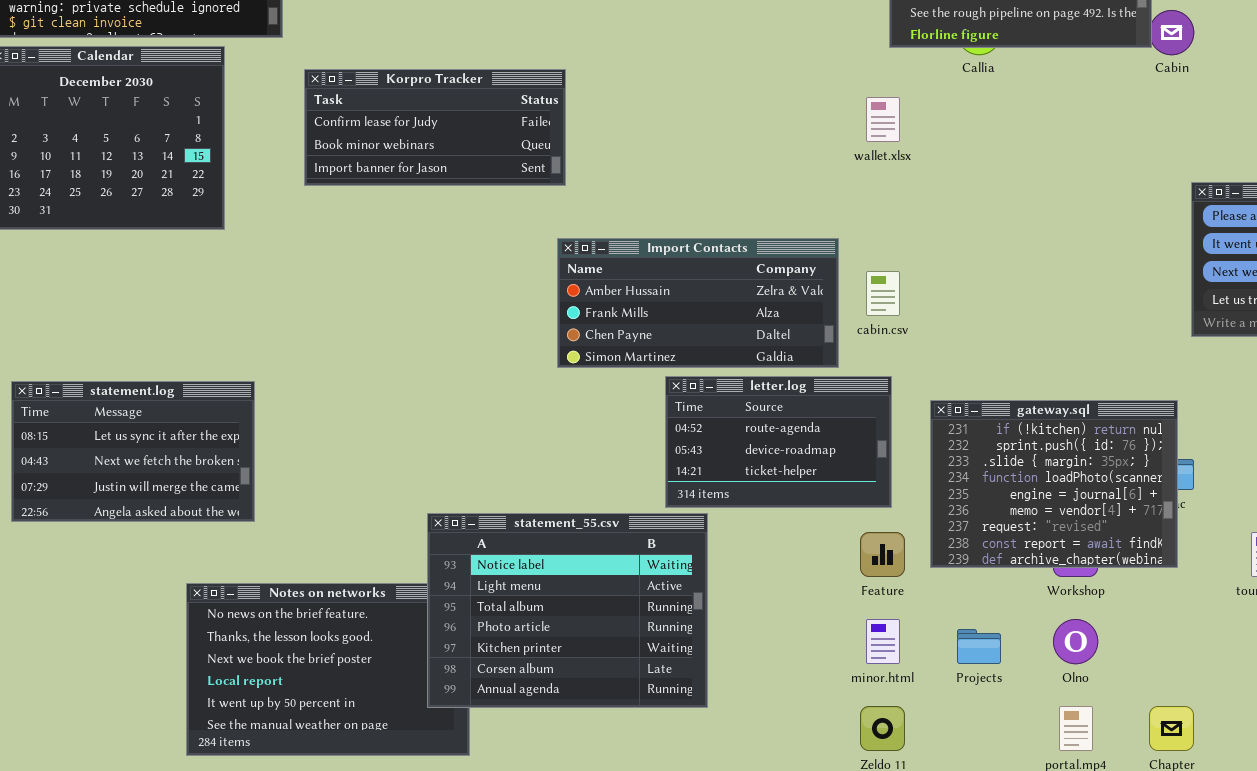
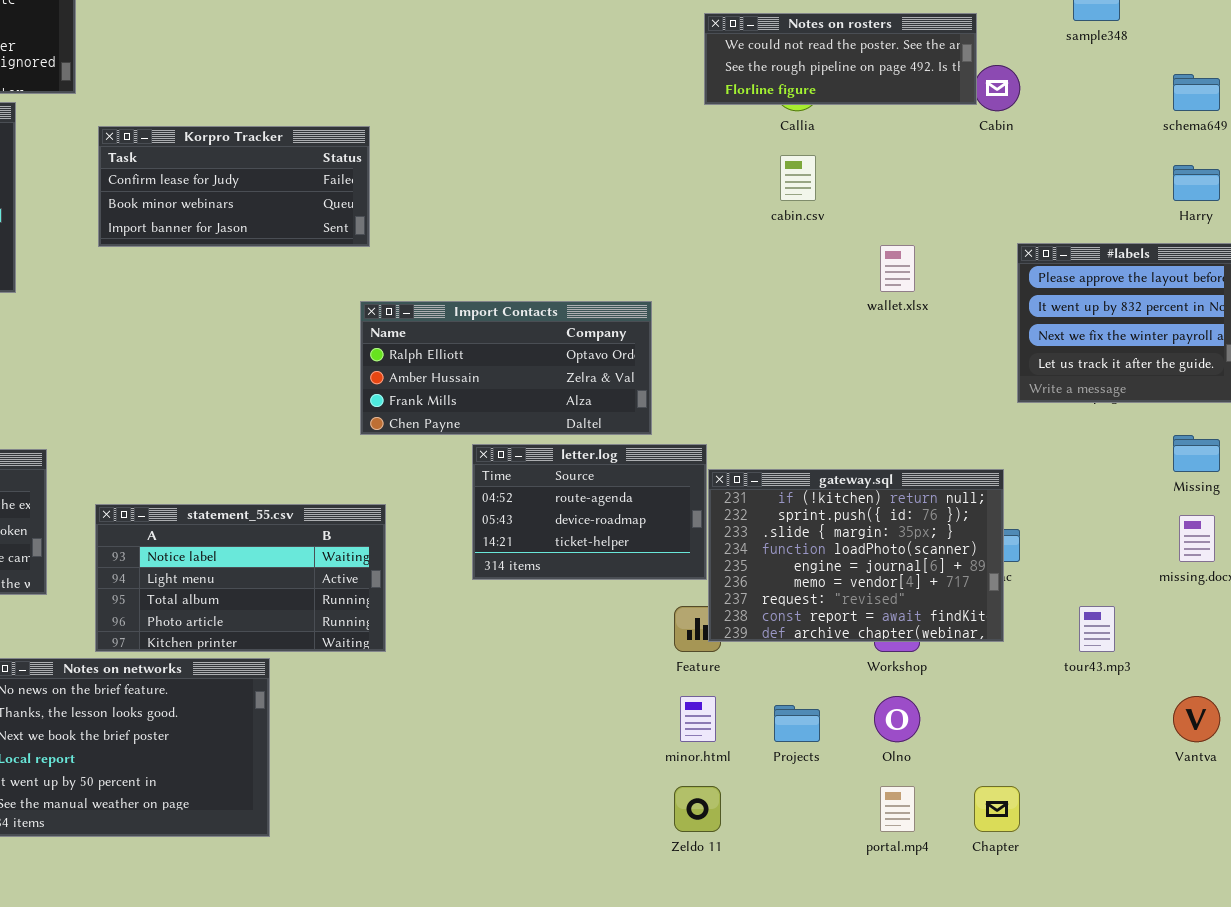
wallet.xlsx: [866,97,900,142] -> [880,245,915,292], moved
Import Contacts: [557,238,839,368] -> [360,301,652,435], scrolled up 1 row
cabin.csv: [866,271,900,316] -> [780,155,816,201], moved
gateway.sql: [930,400,1178,568] -> [708,469,1004,642], resized
statement_55.csv: [427,513,708,708] -> [95,504,386,652], moved, resized

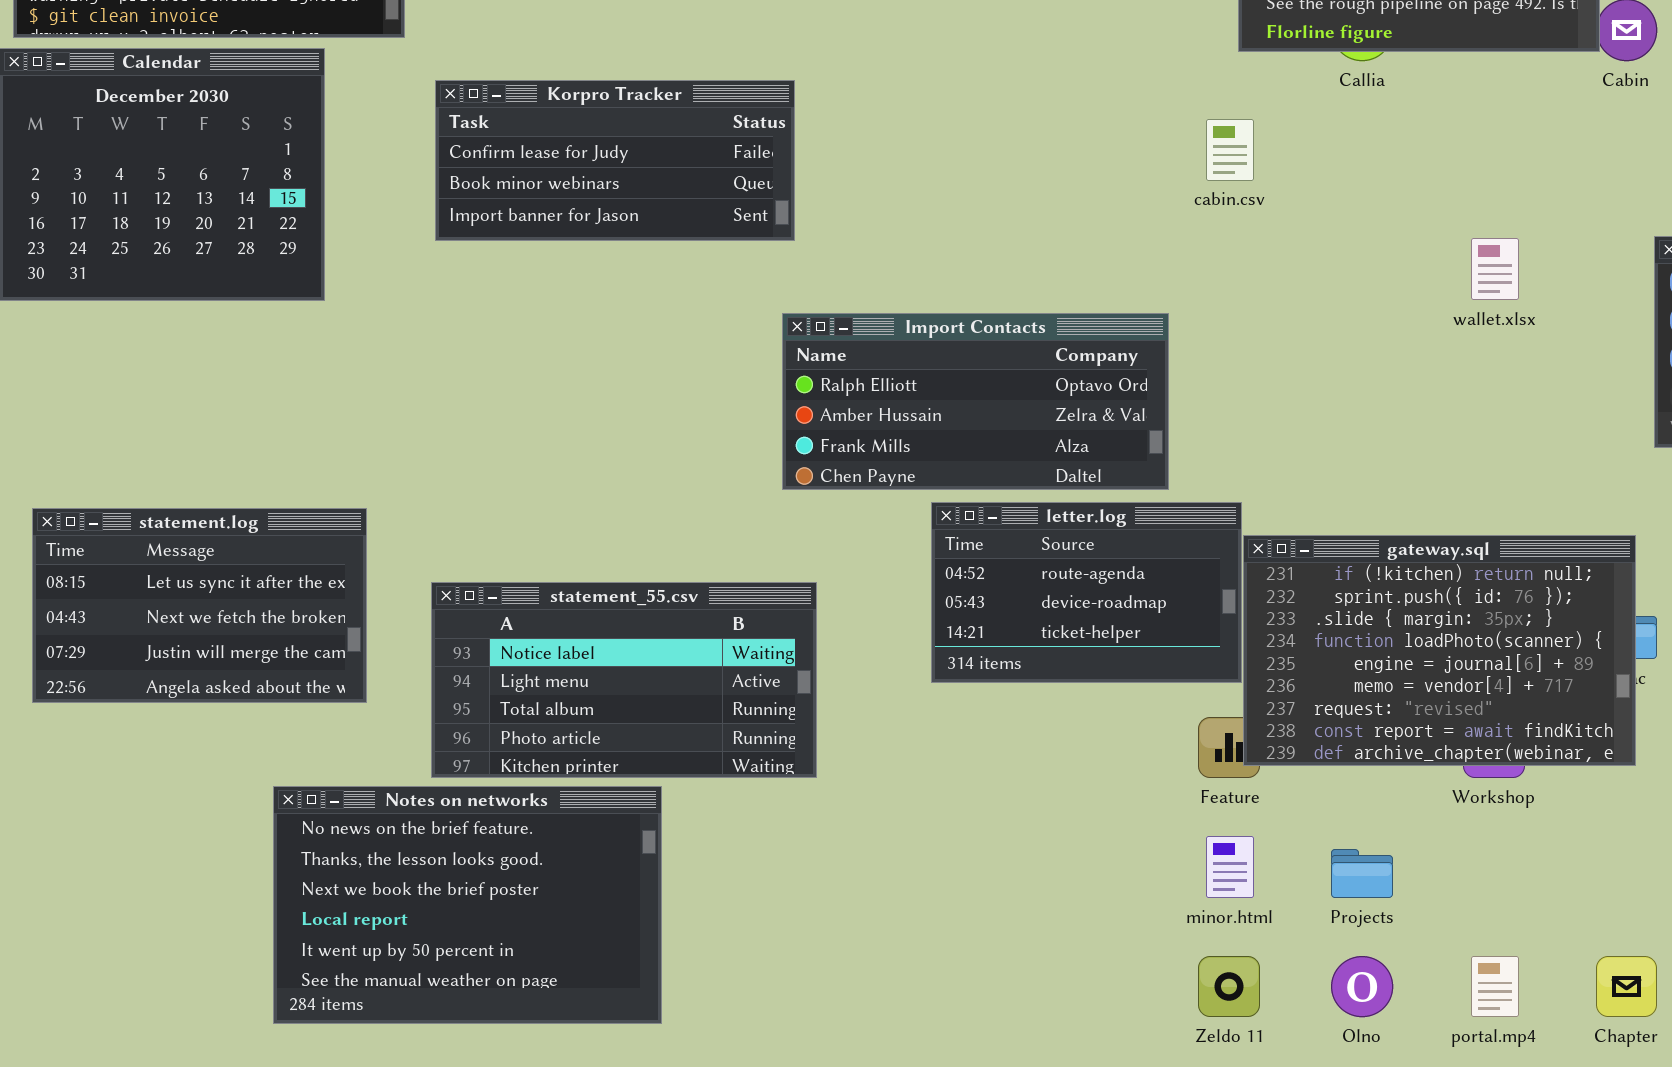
cabin.csv: [780,155,816,201] -> [1206,119,1254,181], moved
Olno: [874,696,920,742] -> [1331,956,1393,1017], moved

